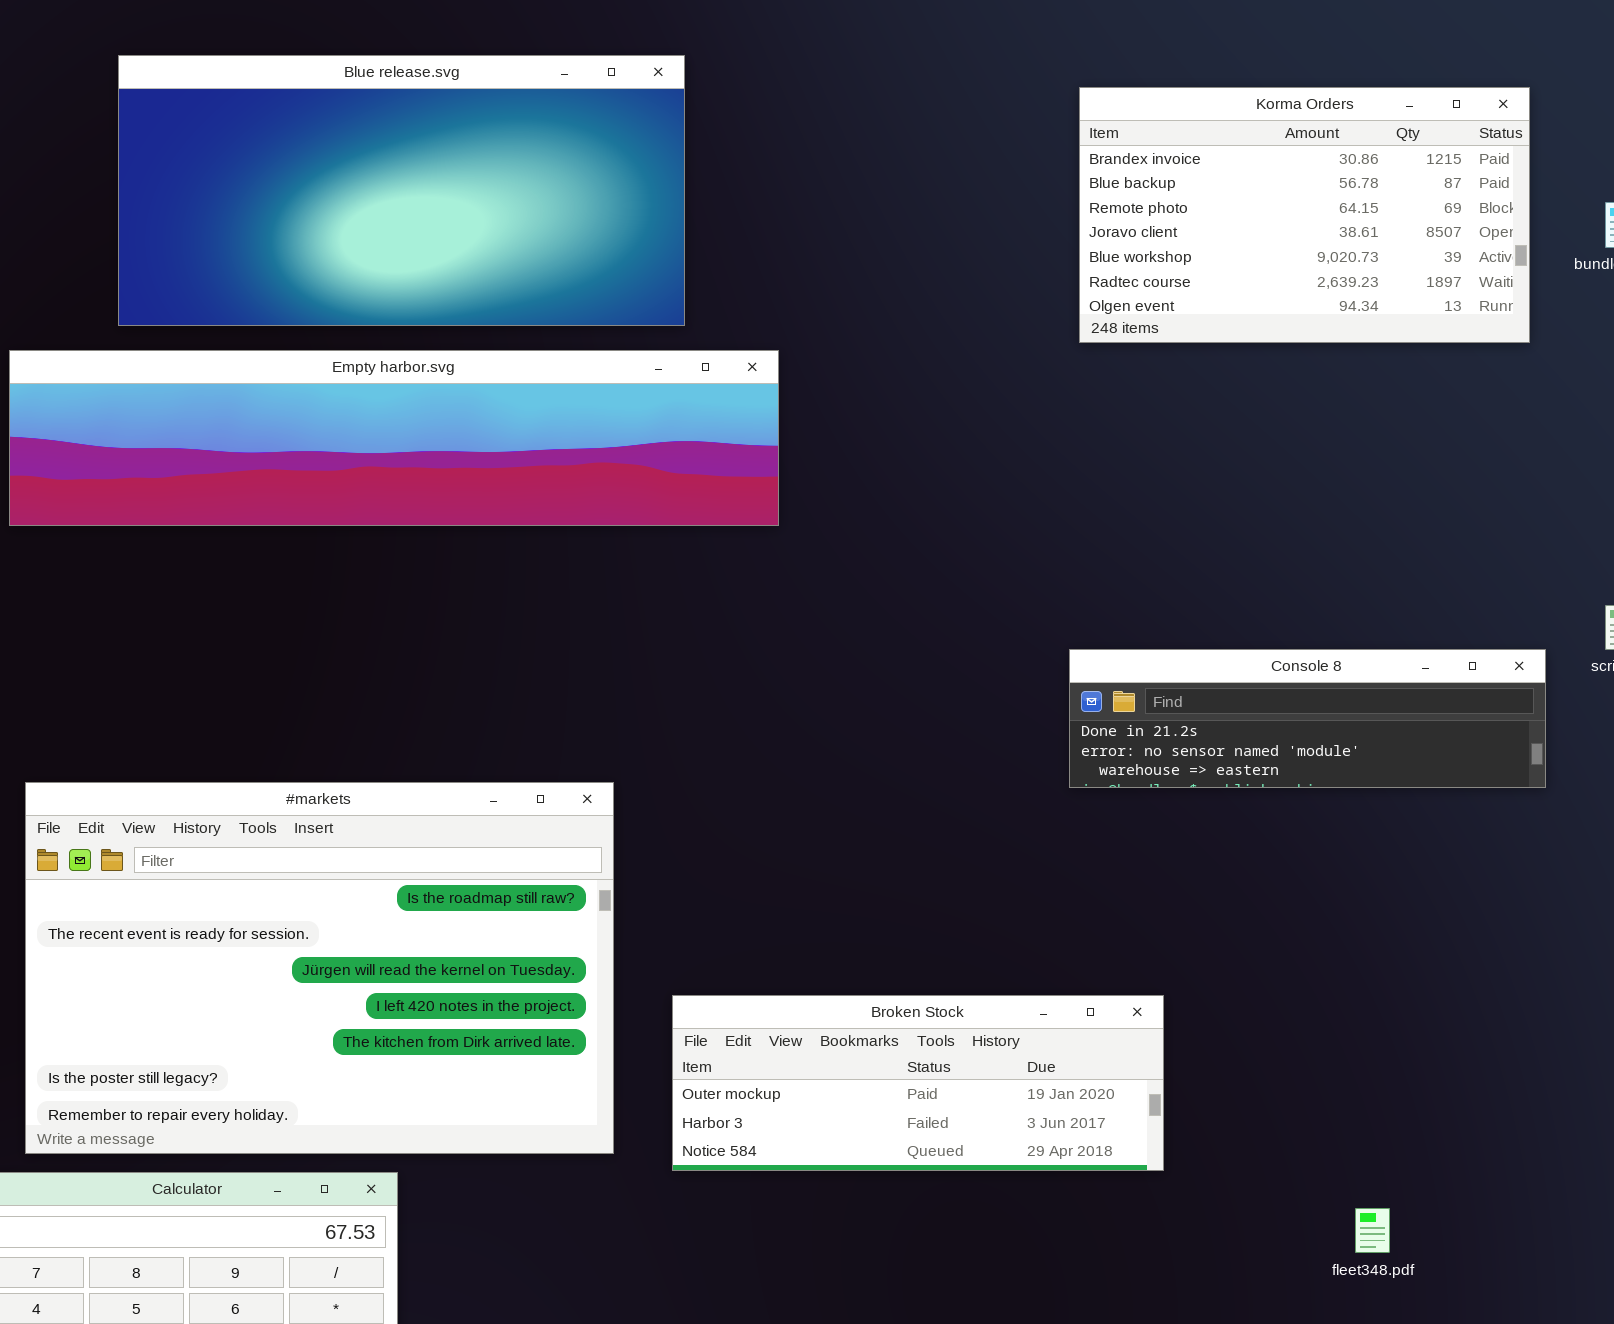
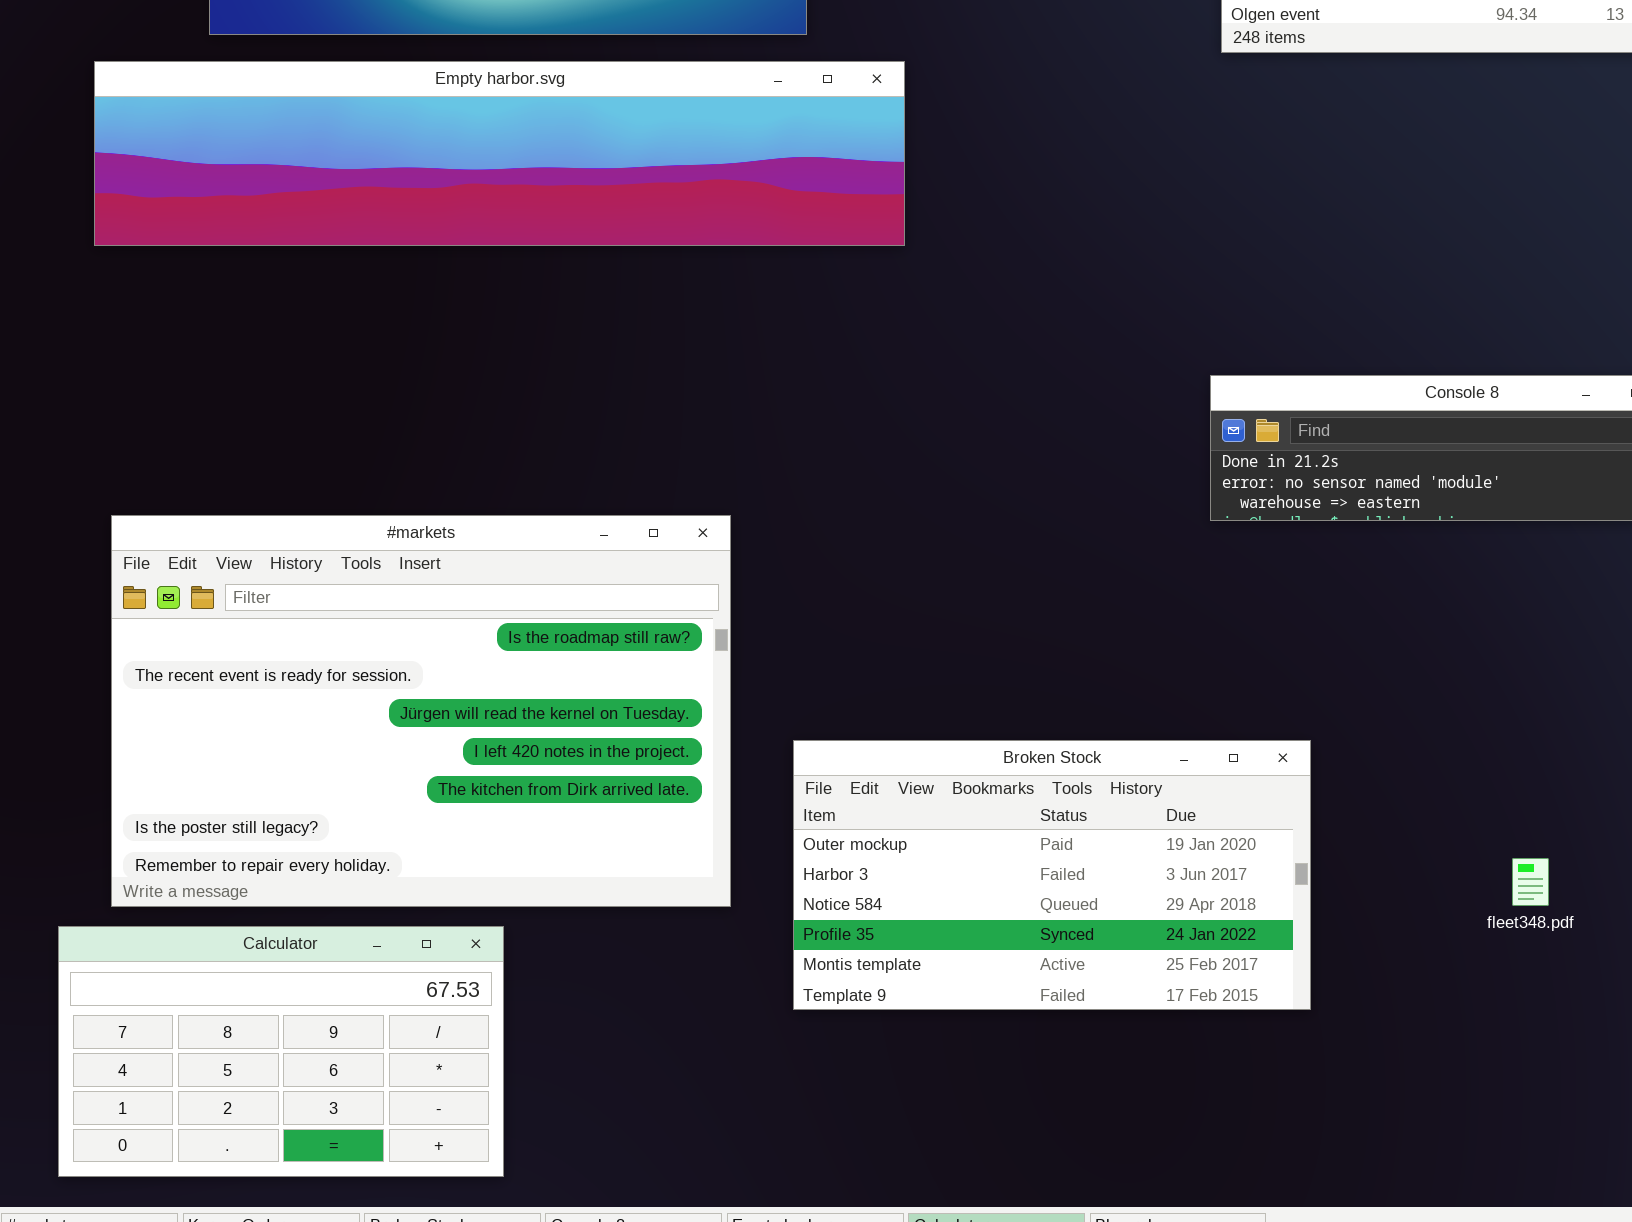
Broken Stock: [672,995,1164,1171] -> [793,740,1311,1010], resized
fleet348.pdf: [1355,1208,1390,1253] -> [1512,858,1549,906], moved

